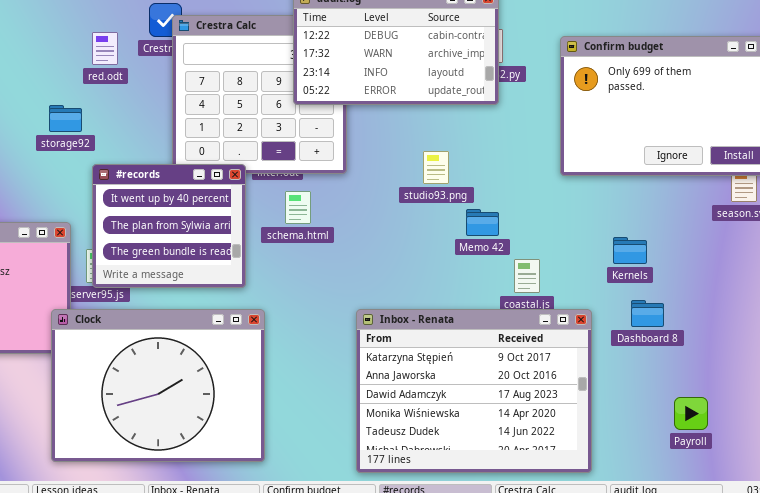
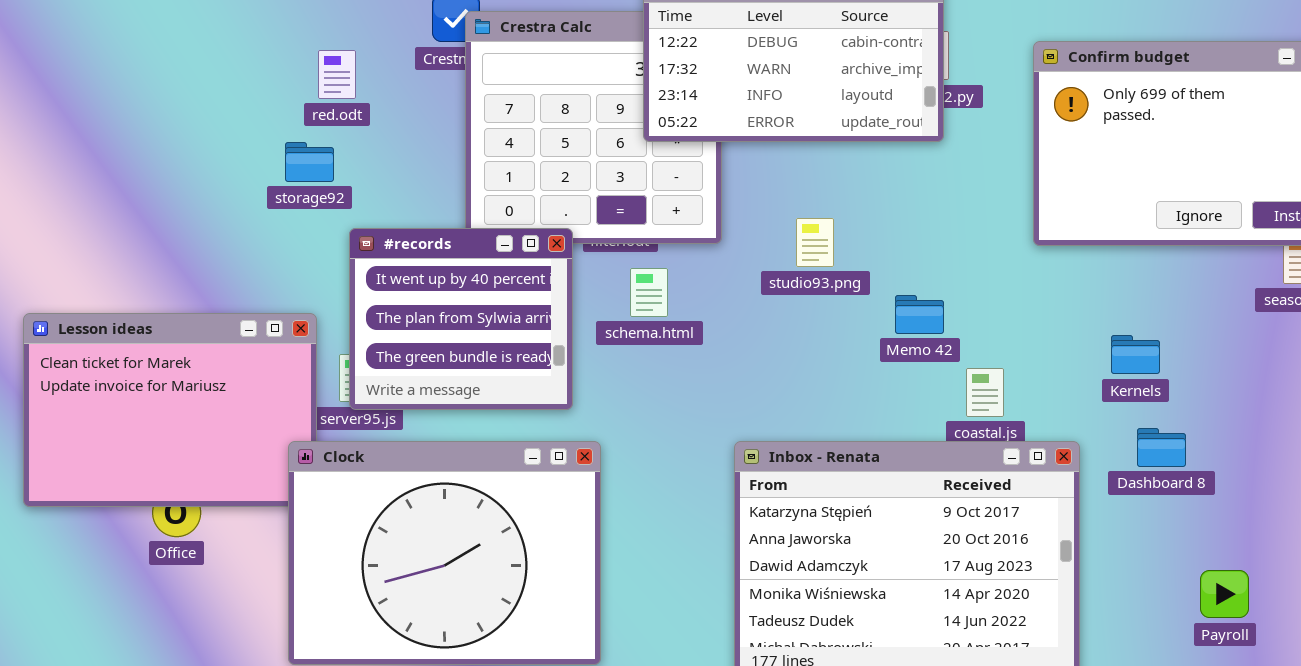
red.odt: [92,32,118,65] -> [318,50,356,99], moved
studio93.png: [423,151,449,184] -> [796,218,834,267], moved

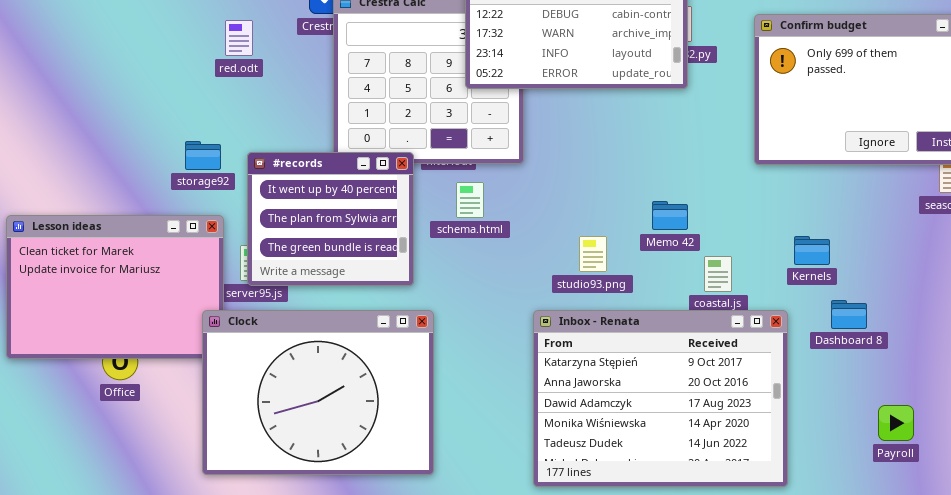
storage92: [285,142,334,182] -> [185,141,221,170], moved
studio93.png: [796,218,834,267] -> [579,236,607,272], moved
Kernels: [1111,335,1160,374] -> [794,236,830,265], moved

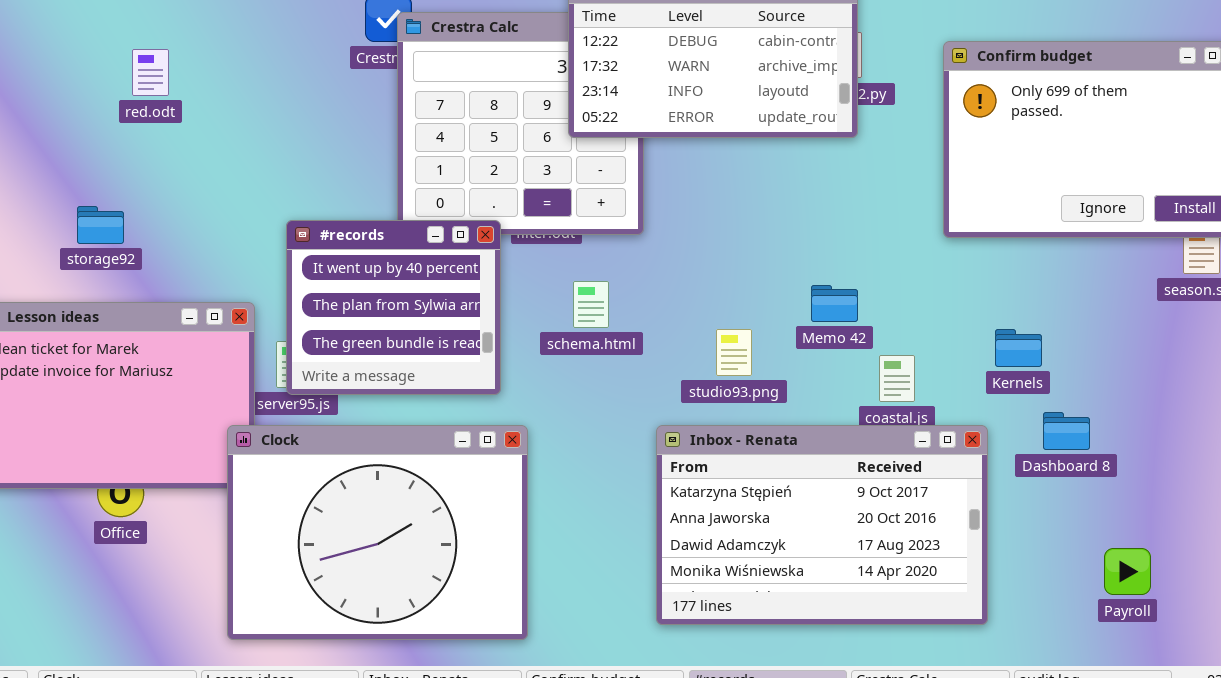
red.odt: [225,20,253,56] -> [132,49,169,96], moved
storage92: [185,141,221,170] -> [77,206,124,244], moved
schema.html: [456,182,484,218] -> [573,281,609,328], moved
Inbox - Renata: [533,310,788,487] -> [656,425,988,625], resized

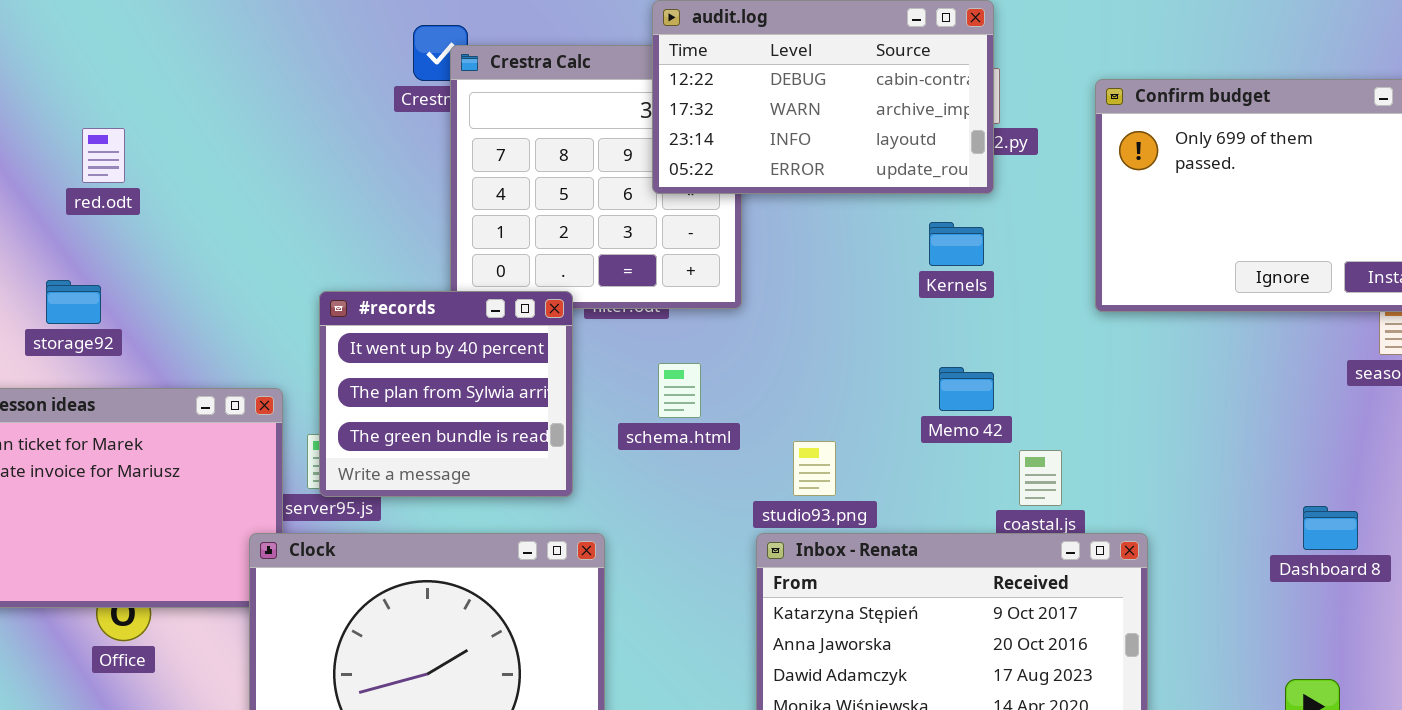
red.odt: [132,49,169,96] -> [82,128,125,183], moved
storage92: [77,206,124,244] -> [46,280,101,324], moved
studio93.png: [716,329,752,376] -> [793,441,836,496], moved
Kernels: [995,329,1042,367] -> [929,222,984,266], moved
Dashboard 8: [1043,412,1090,450] -> [1303,506,1358,550], moved

